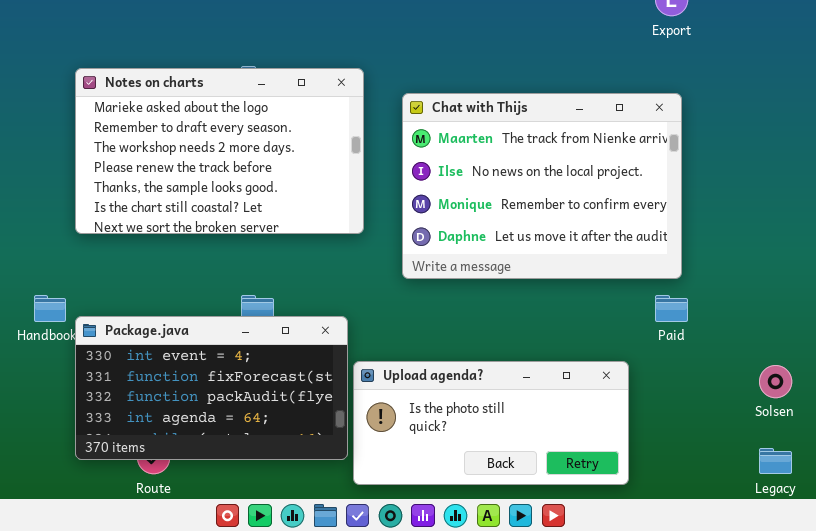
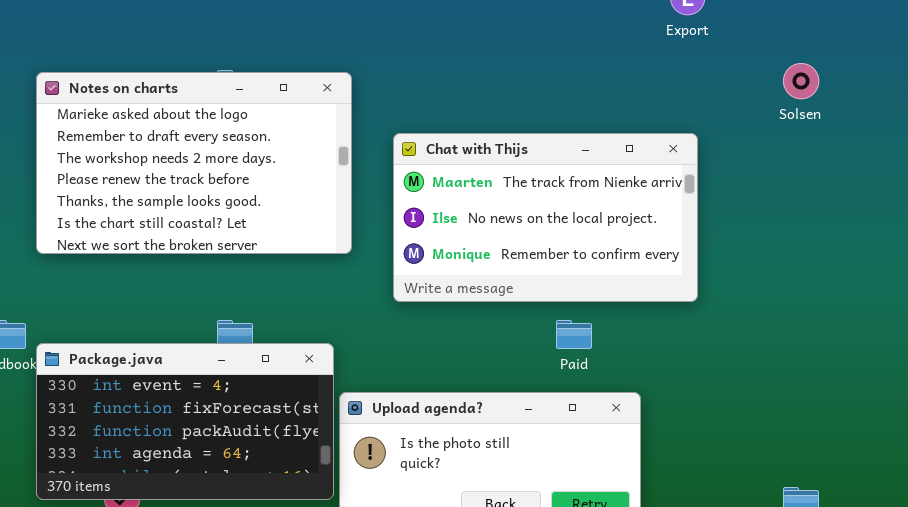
Chat with Thijs: [402,93,682,279] -> [393,133,698,302], resized
Paid: [655,295,688,322] -> [556,320,592,349], moved
Solsen: [759,365,792,398] -> [783,63,819,99], moved

